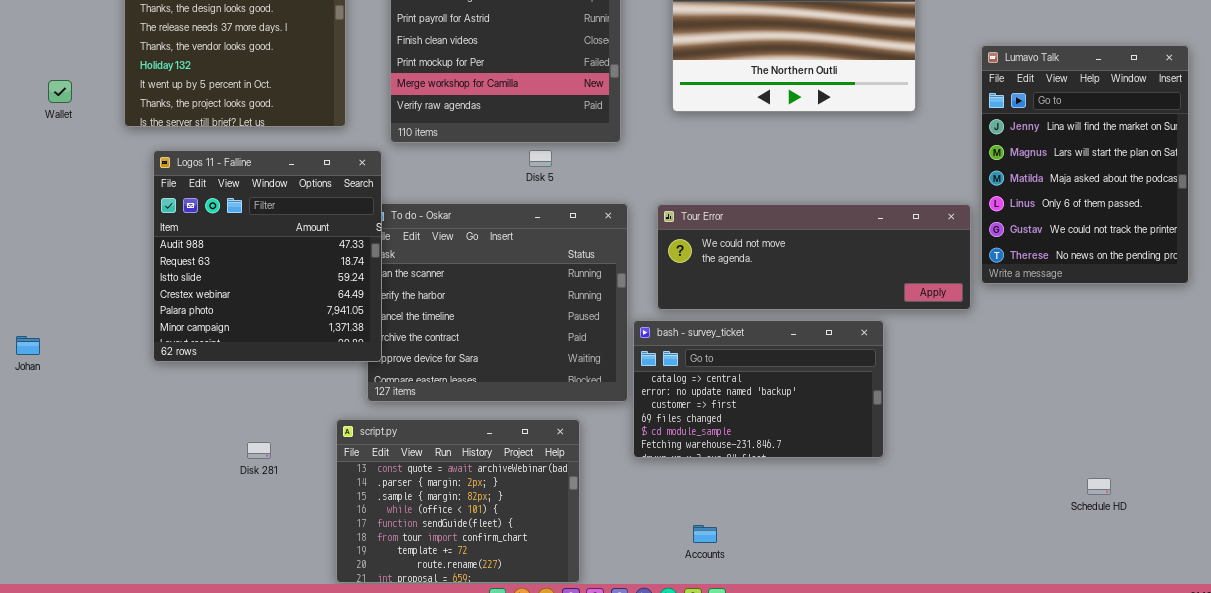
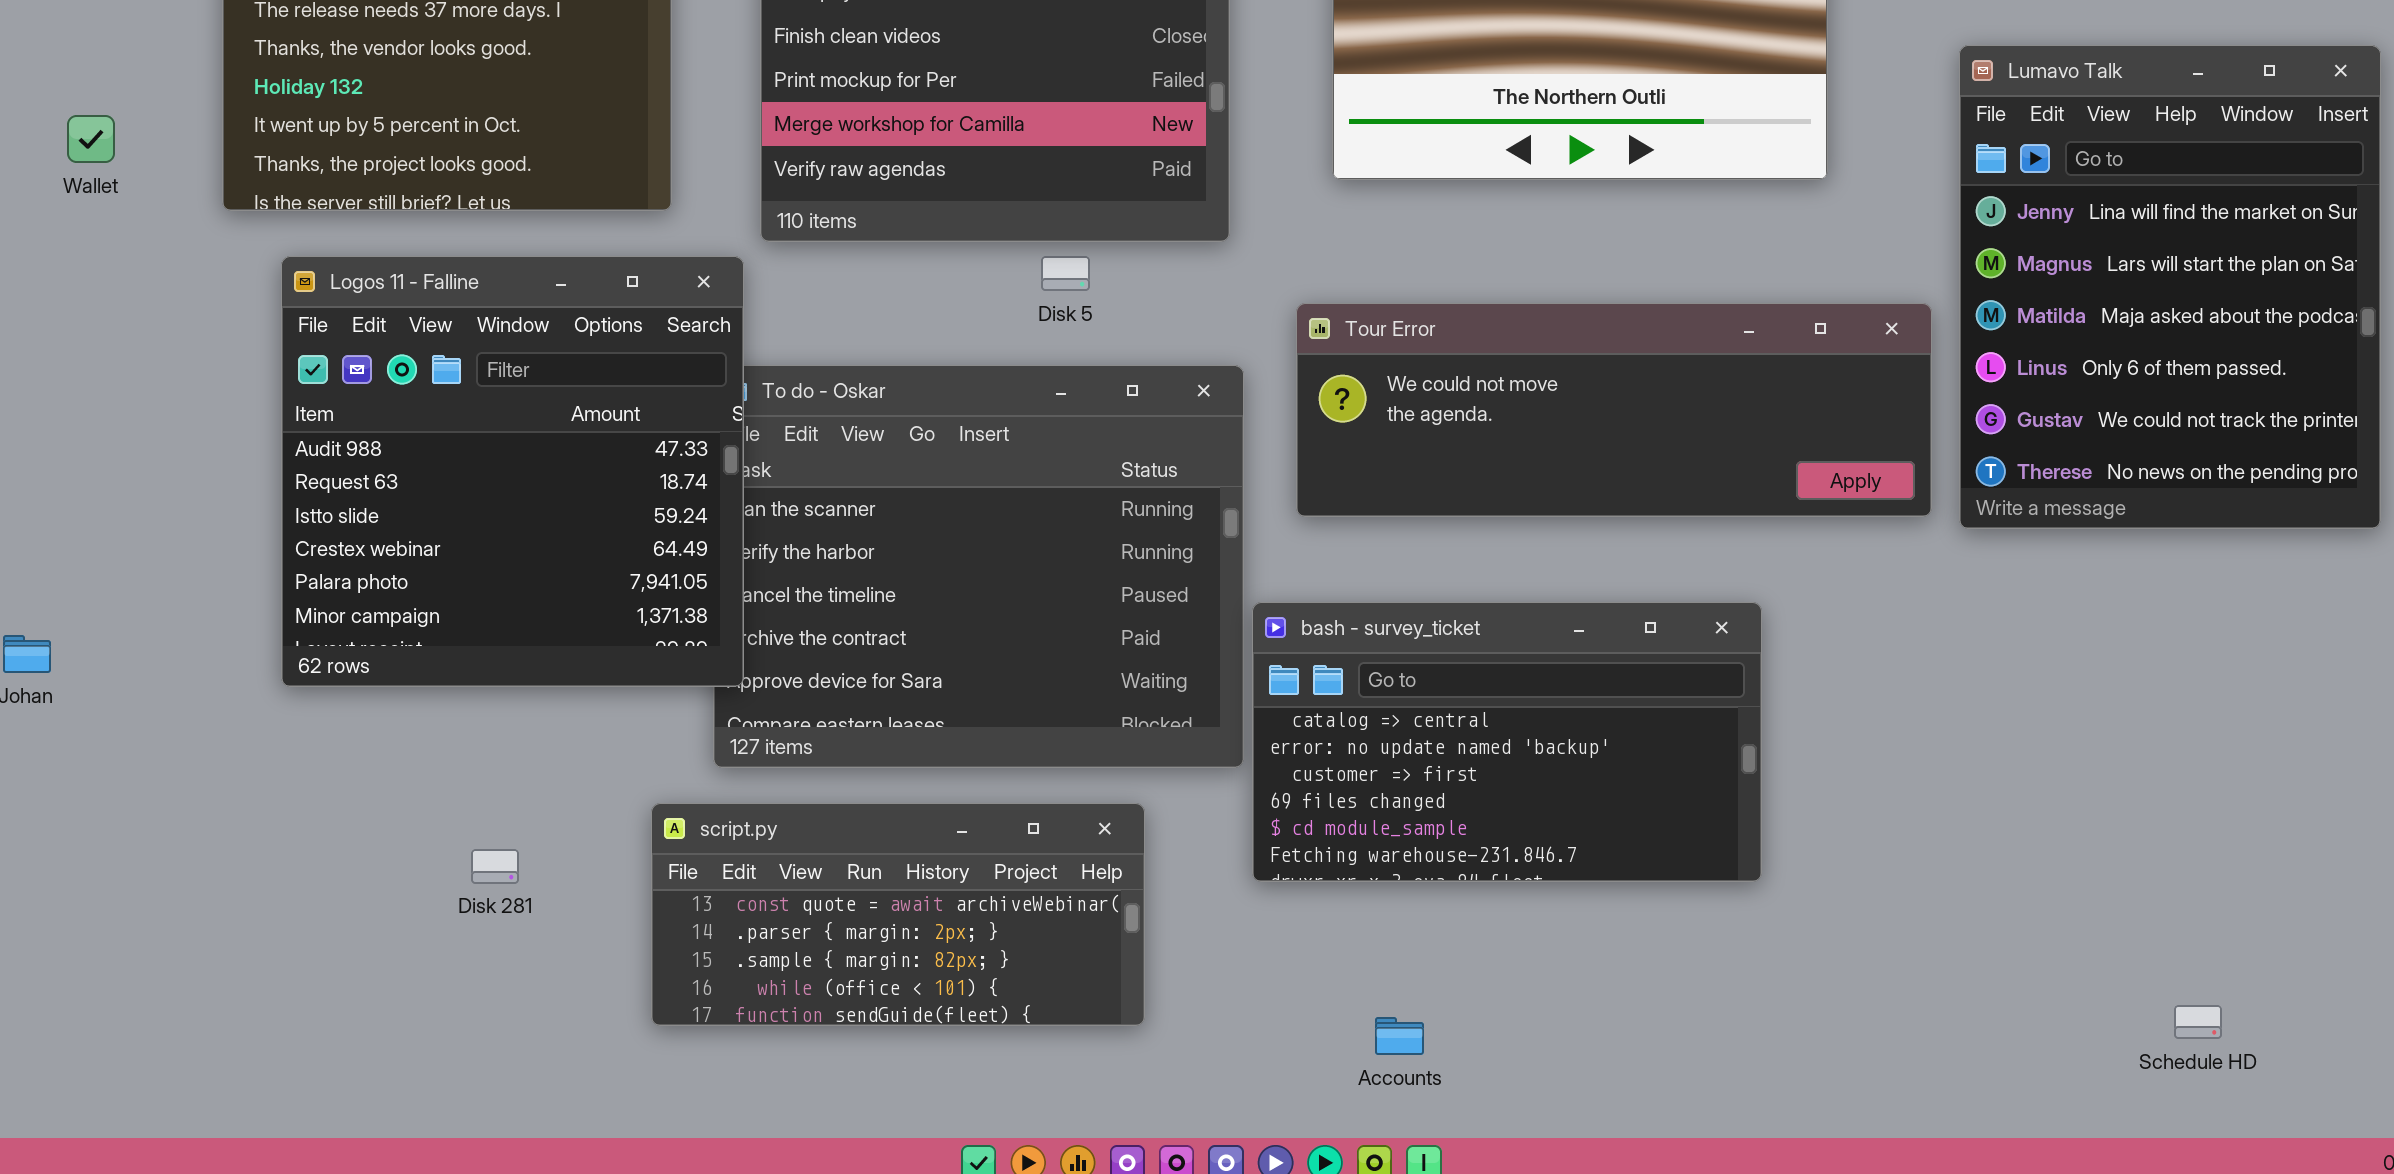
Tour Error: [657,204,971,310] -> [1296,303,1932,517], moved
script.py: [336,419,580,583] -> [651,803,1145,1026], resized
Schedule HD: [1087,478,1111,495] -> [2174,1005,2222,1039], moved

